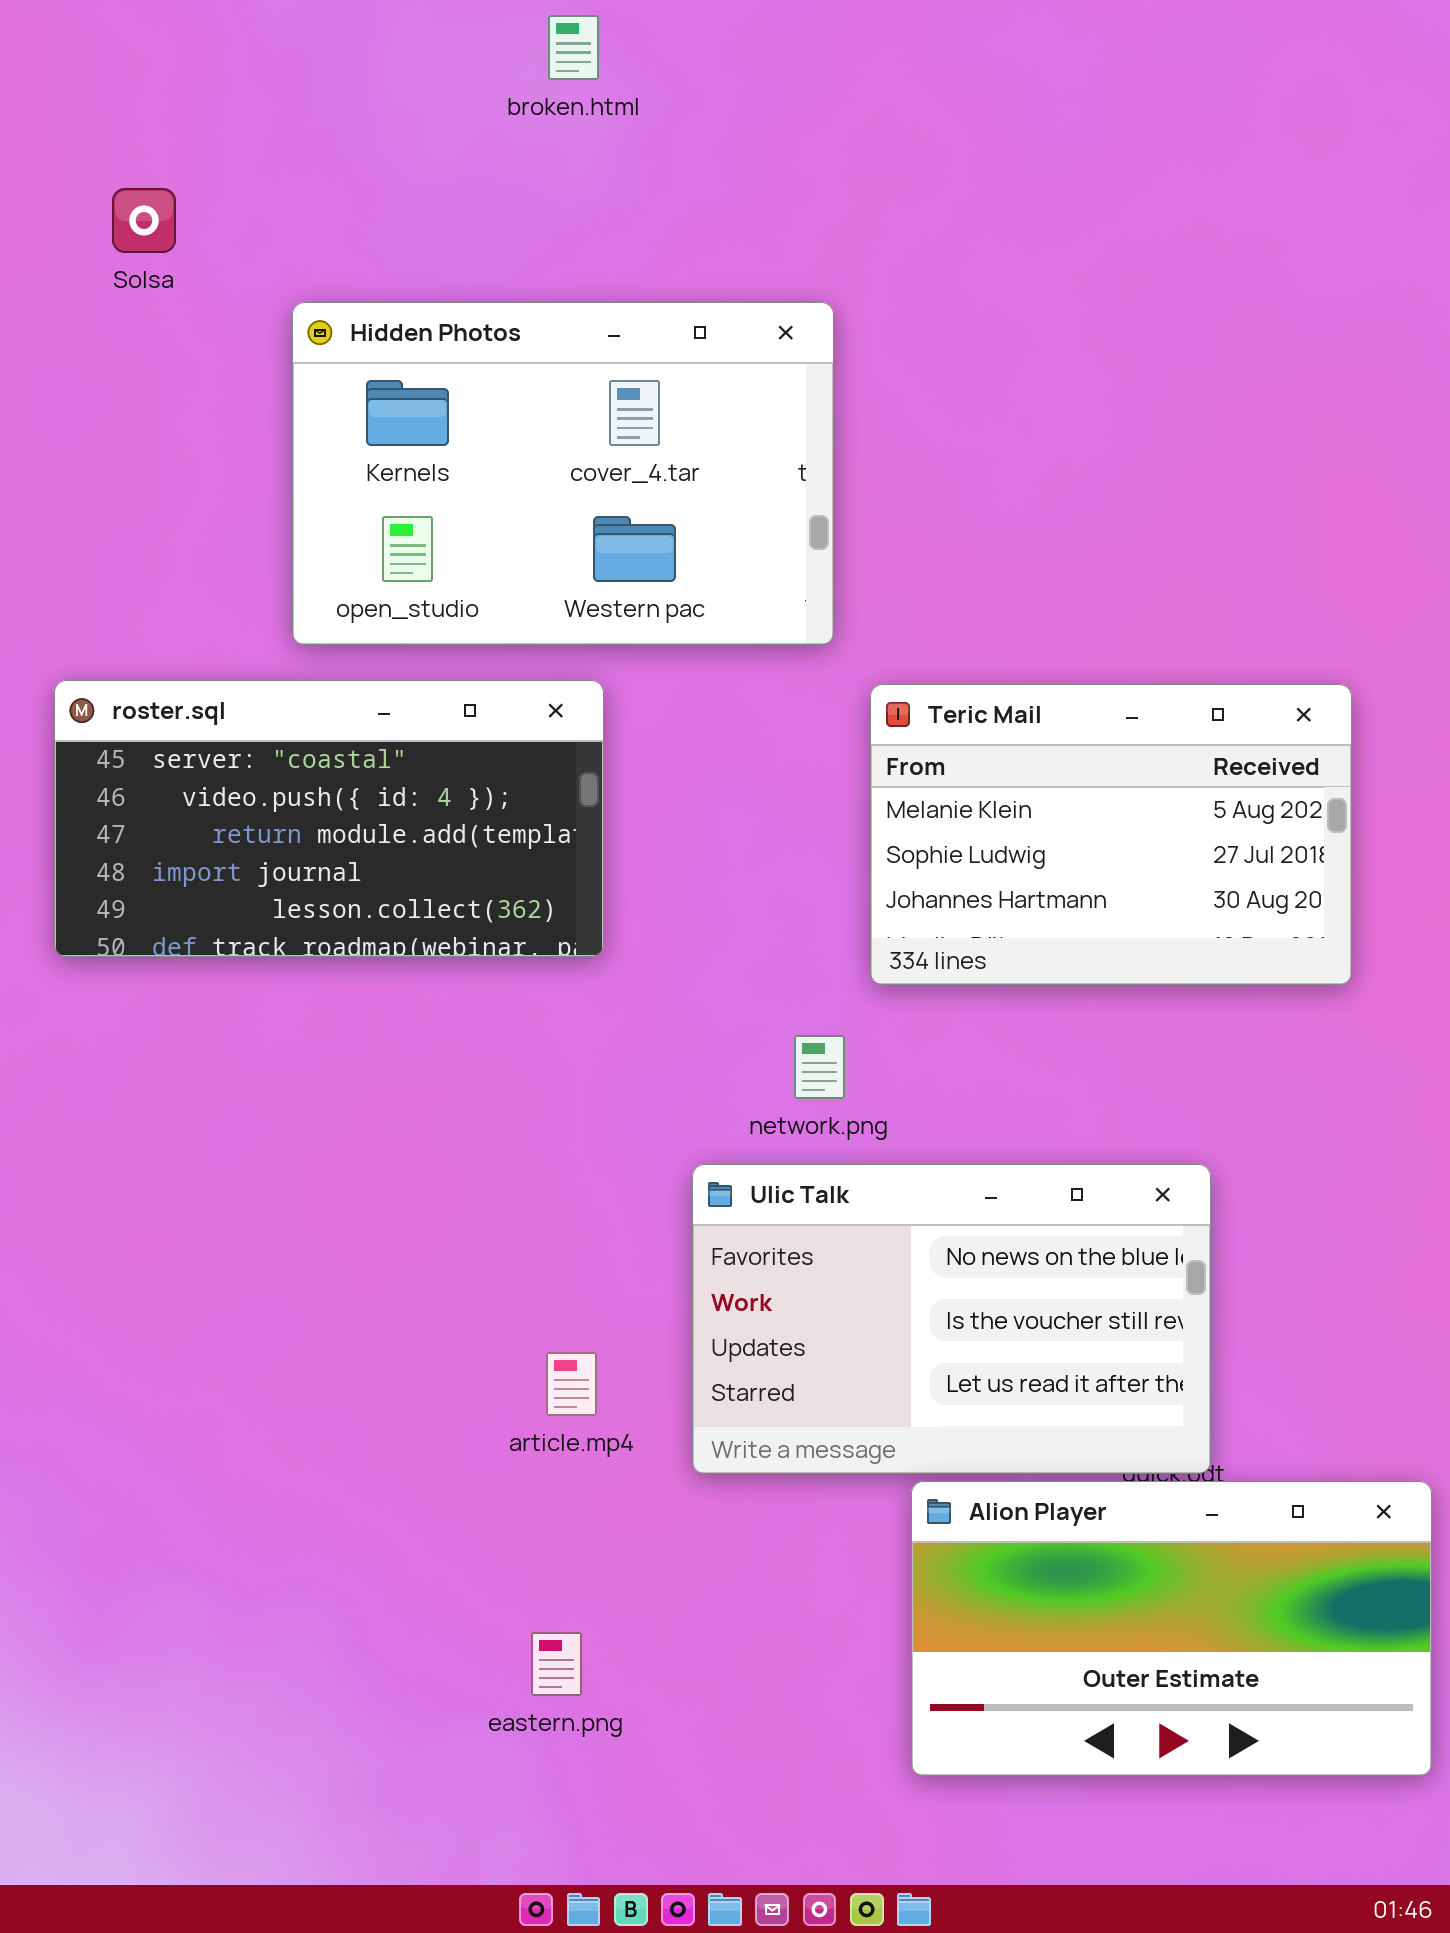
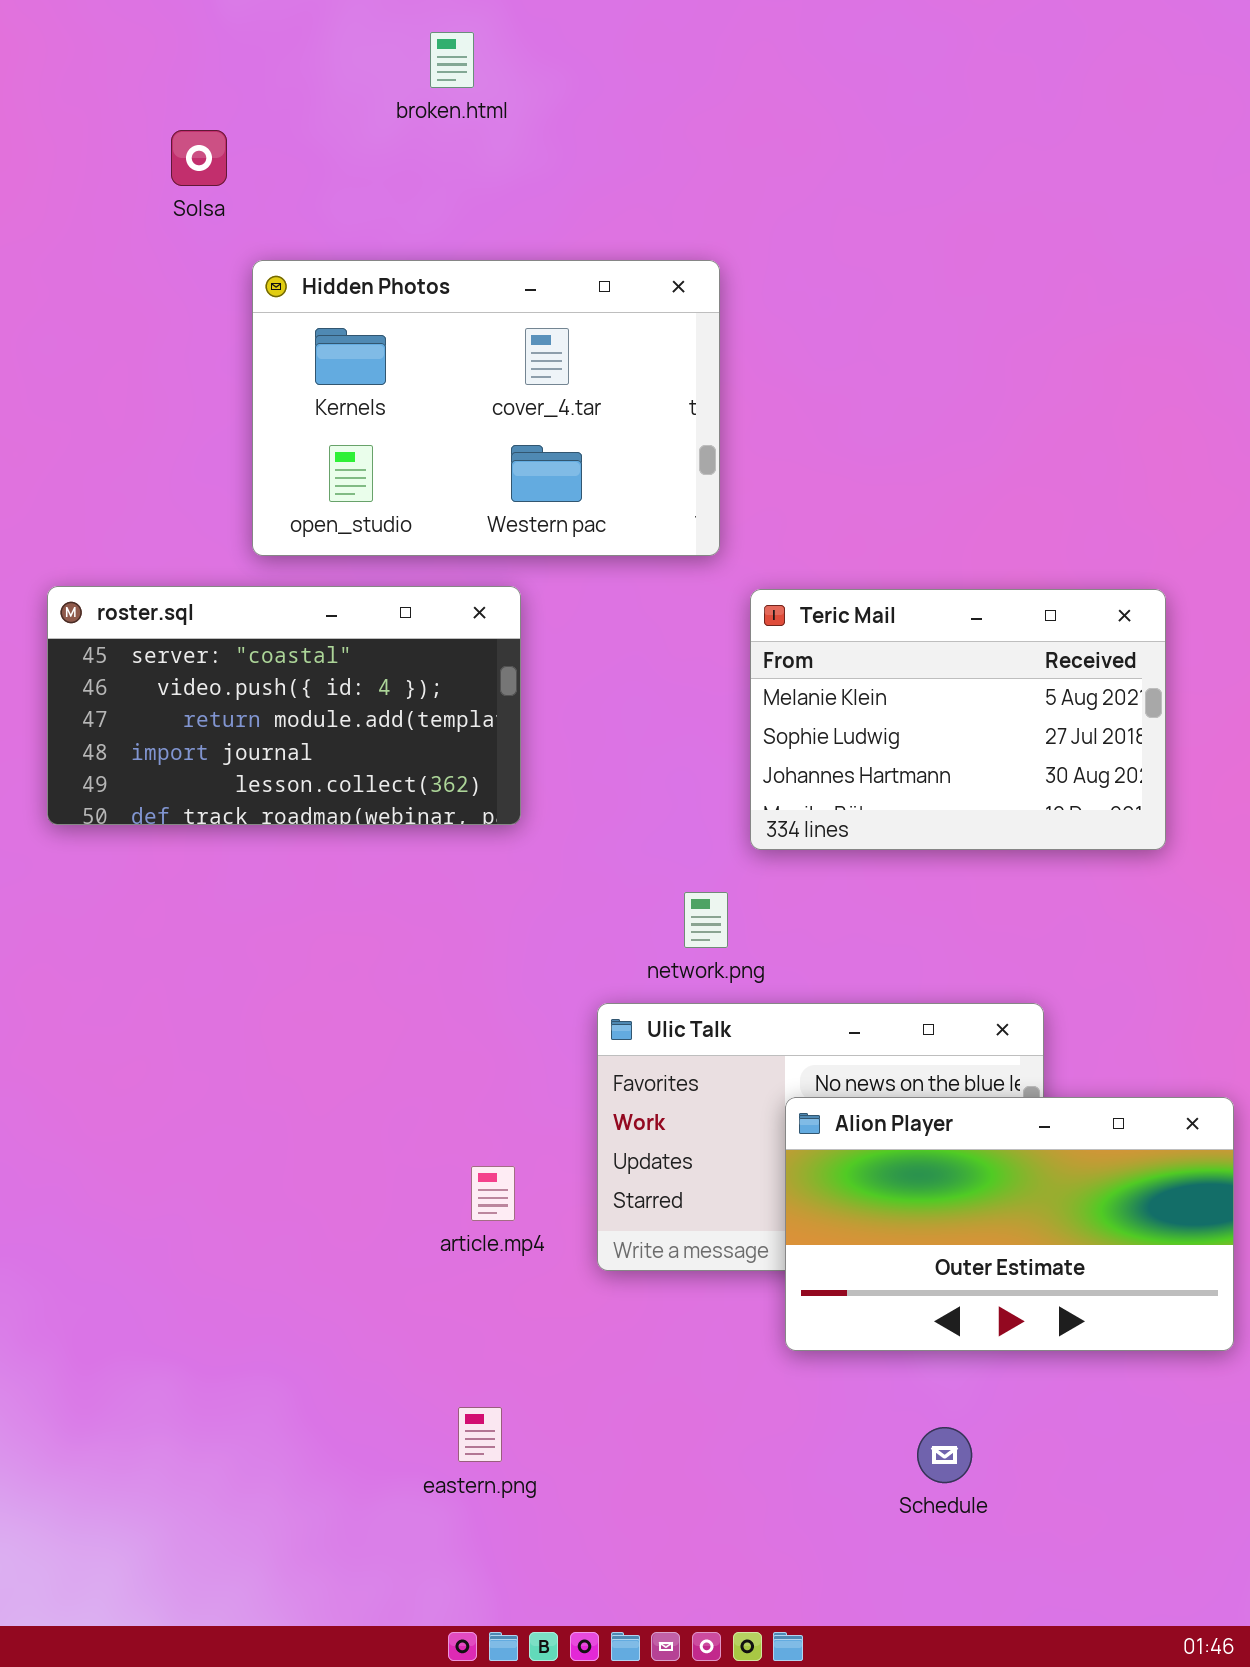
broken.html: [548,15,599,80] -> [430,32,474,88], moved
Solsa: [112,188,176,253] -> [171,130,227,186], moved
Alion Player: [911,1481,1432,1776] -> [785,1097,1234,1351], moved

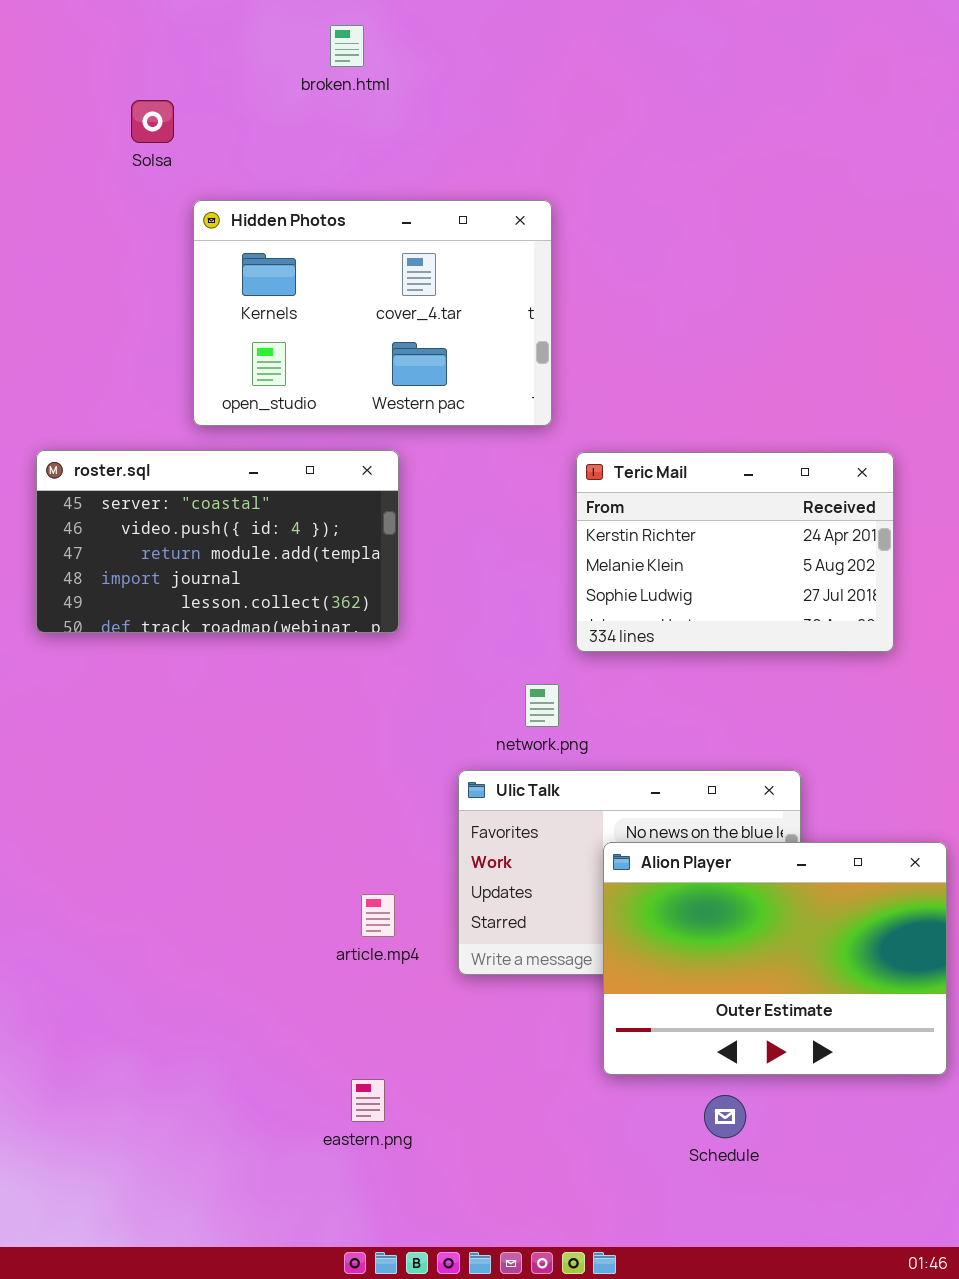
Teric Mail: [750,589,1166,850] -> [576,452,894,652], scrolled up 1 row
Alion Player: [785,1097,1234,1351] -> [603,842,947,1075], resized

